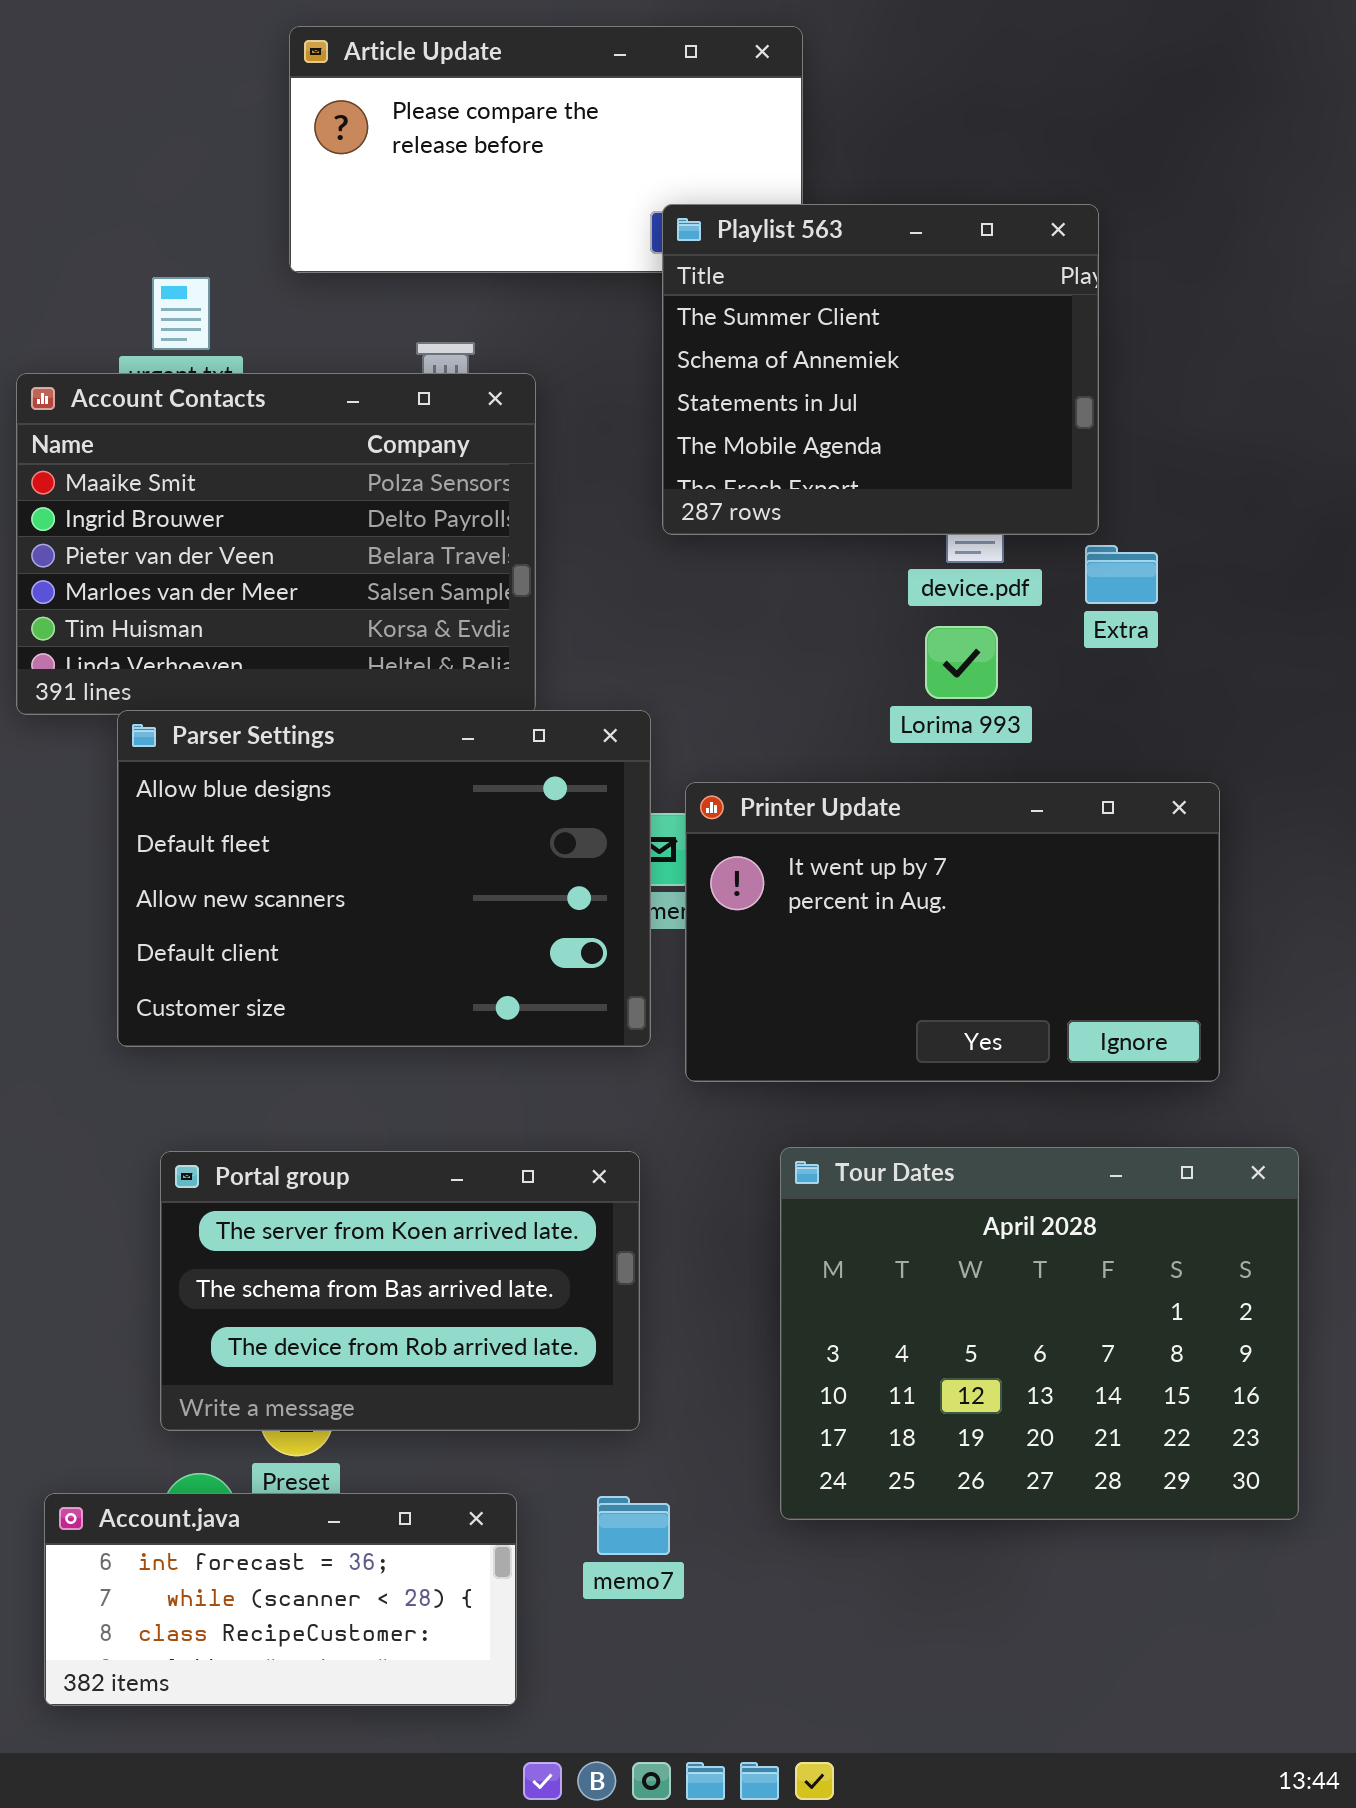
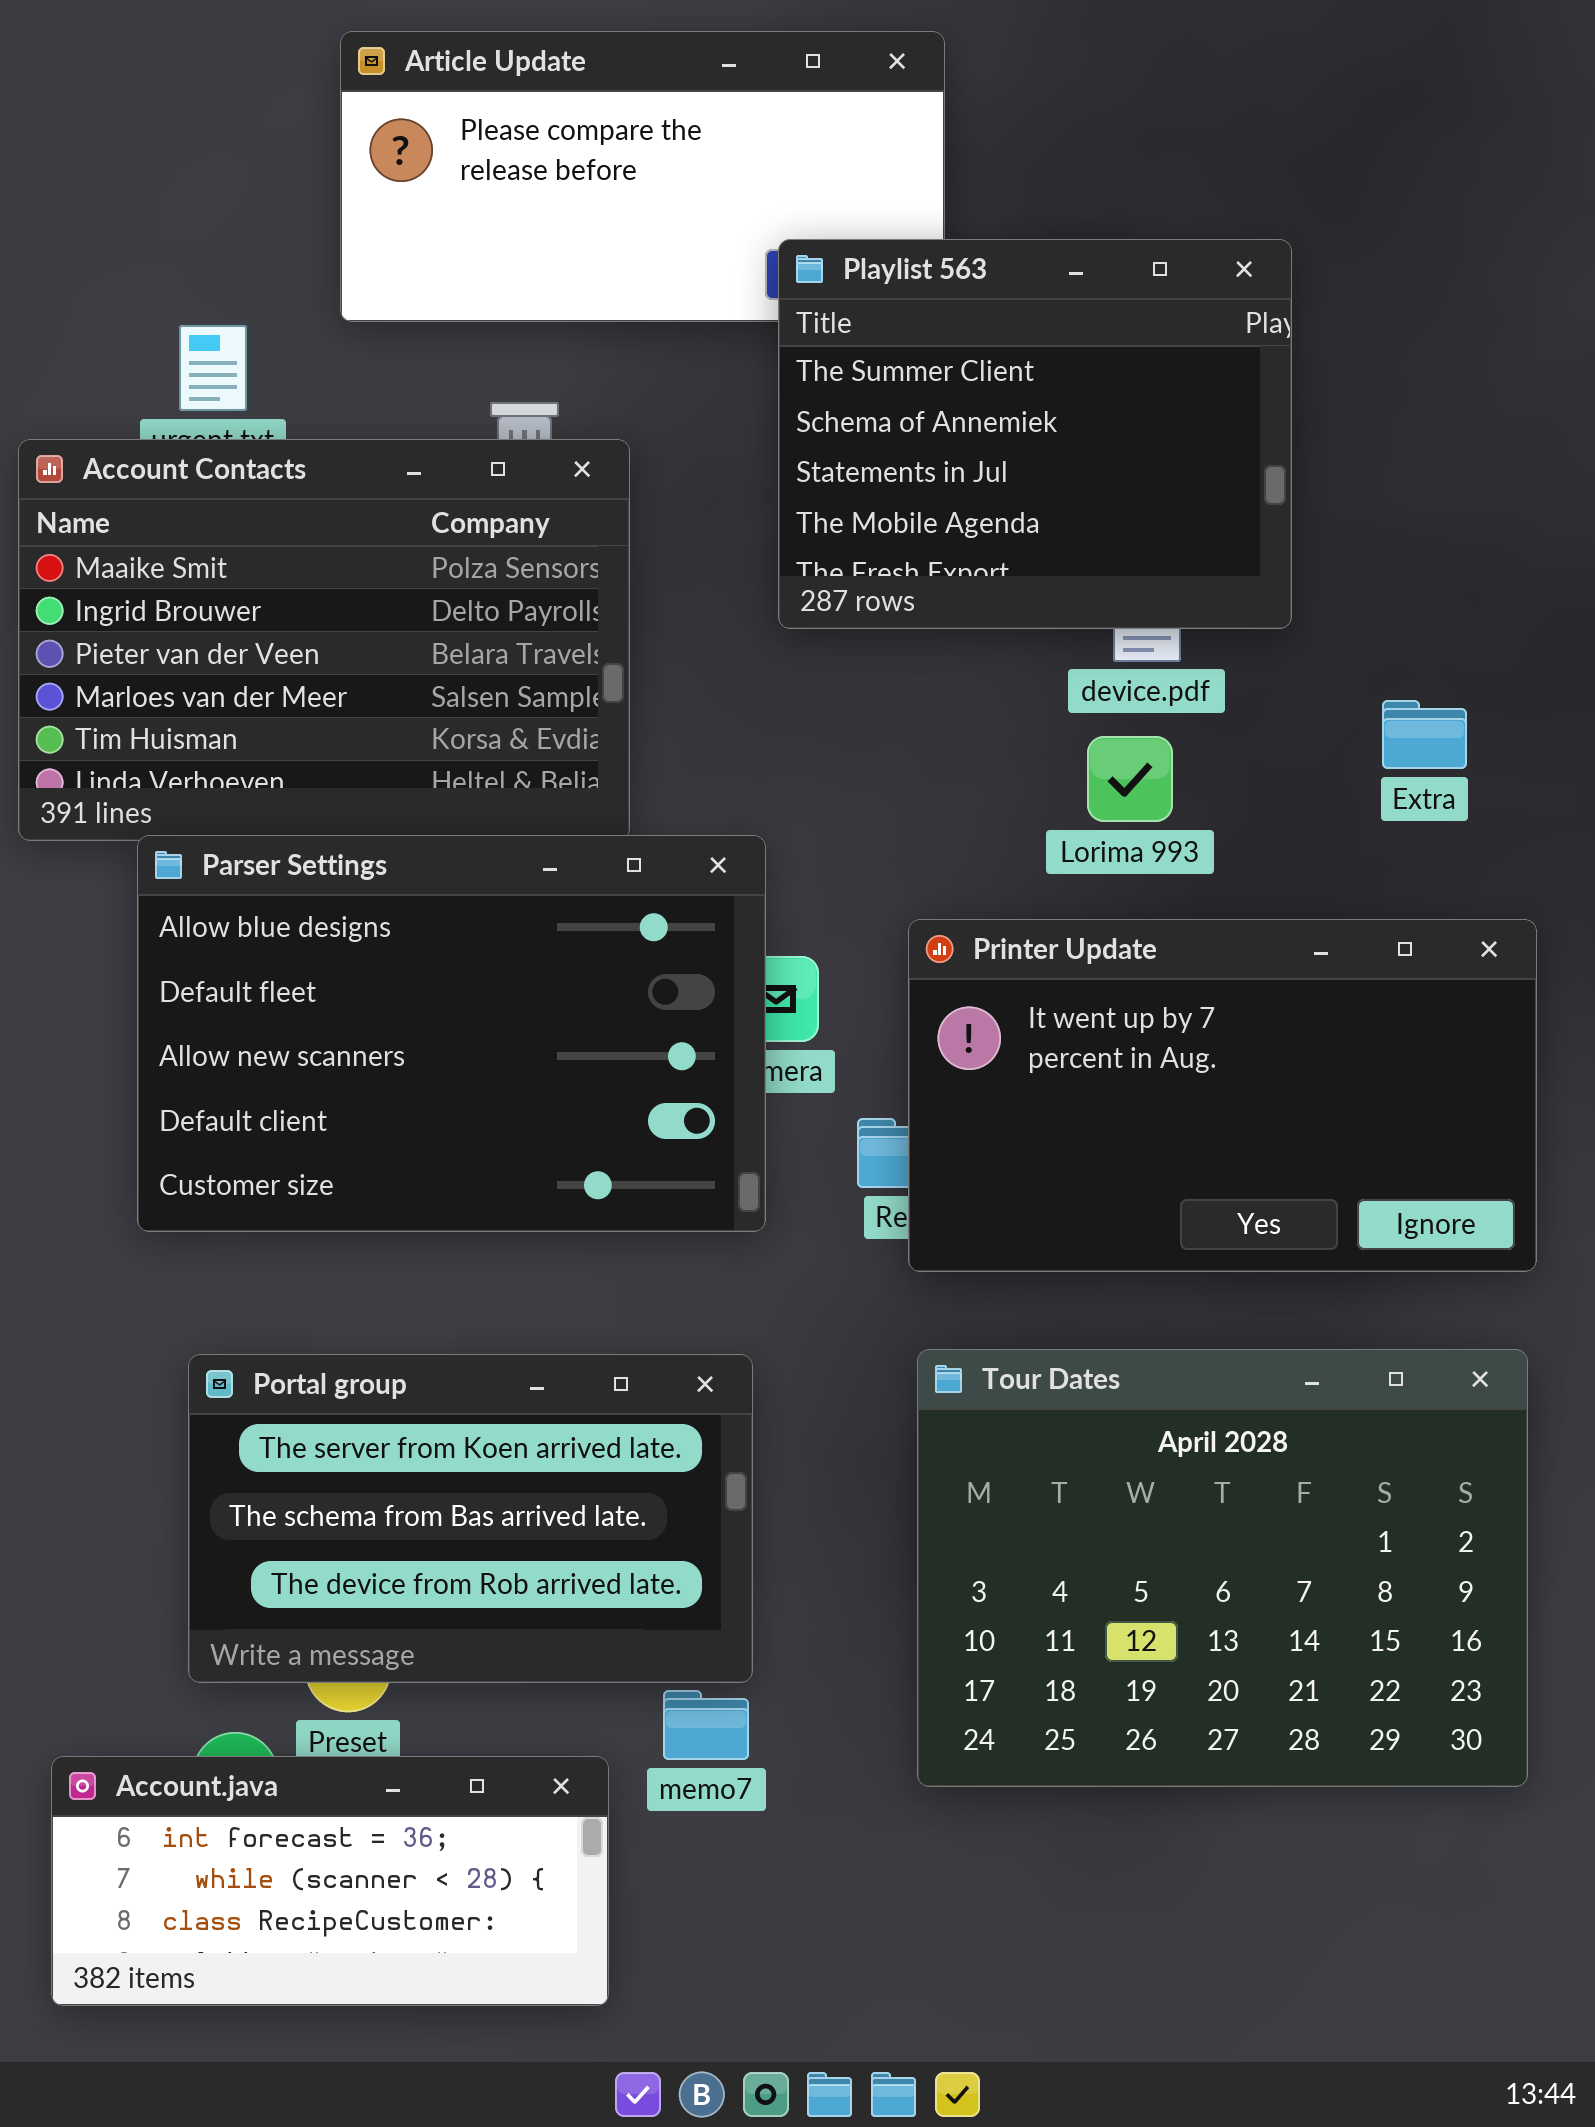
Extra: [1085,545,1158,604] -> [1382,700,1467,769], moved
Printer Update: [685,782,1220,1082] -> [908,919,1537,1272], moved
memo7: [597,1496,670,1555] -> [663,1690,749,1760], moved

